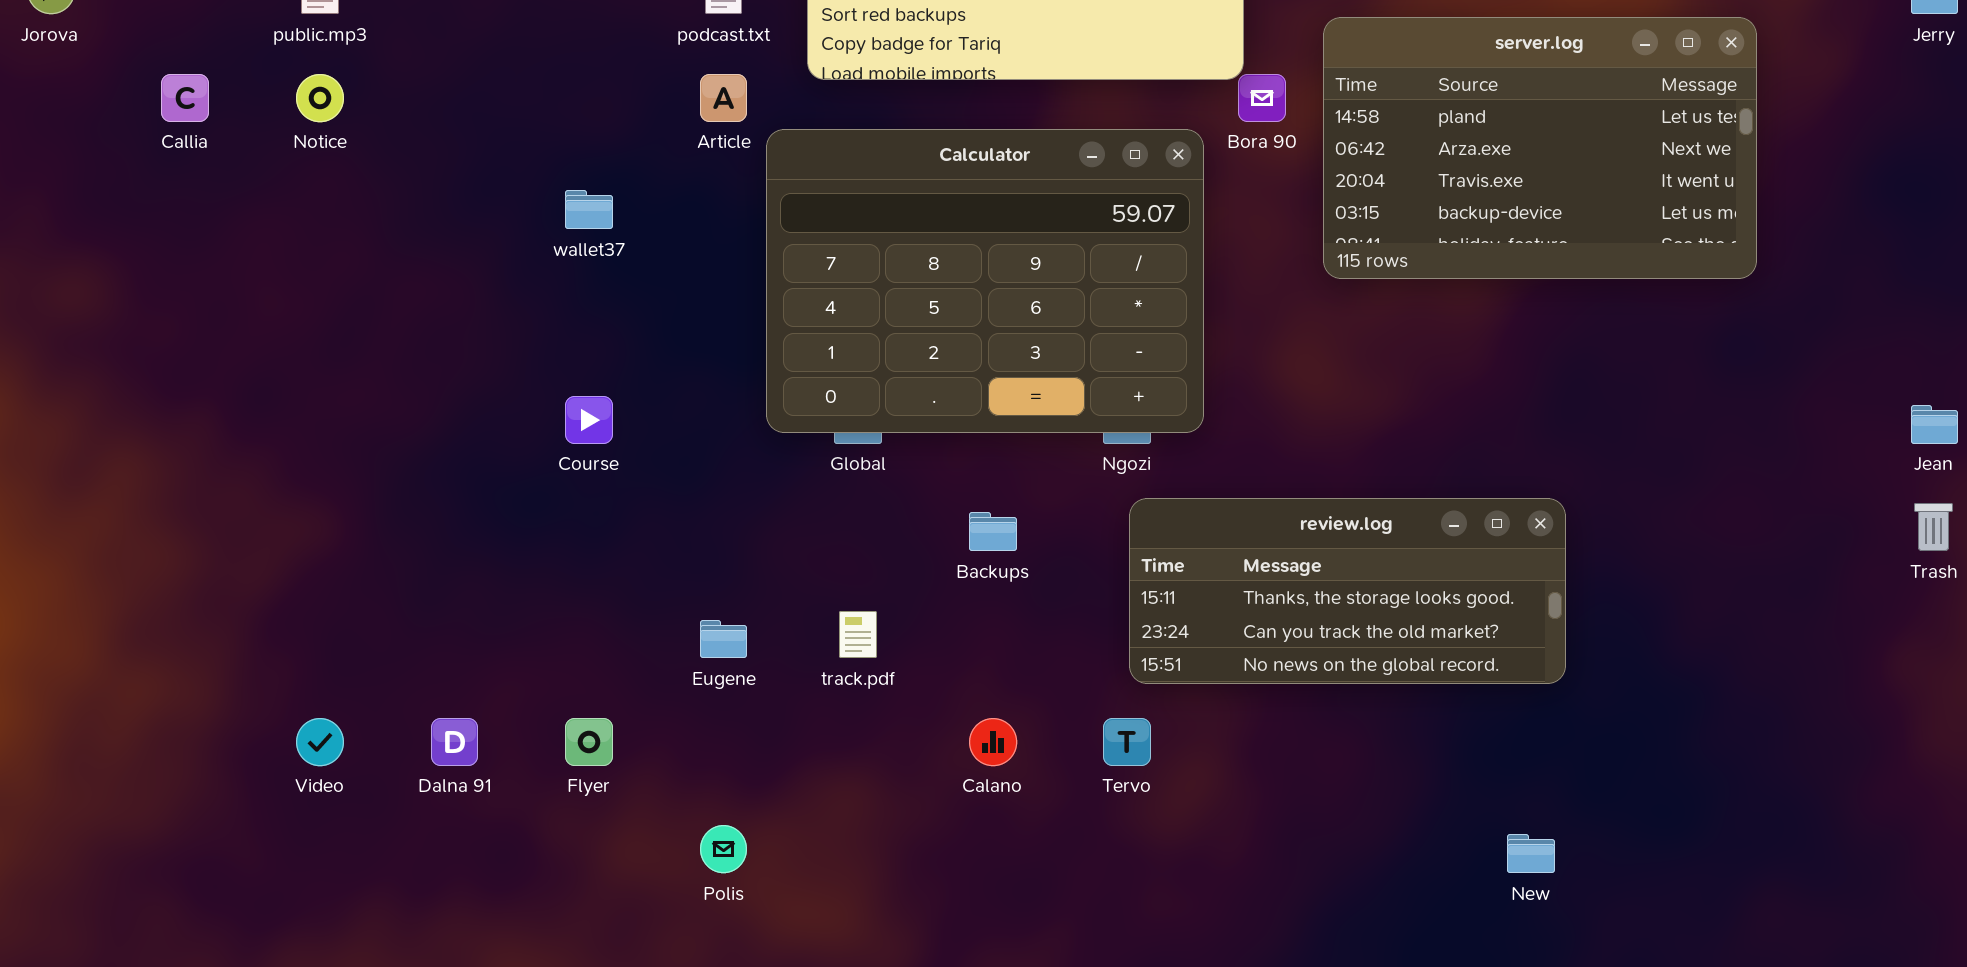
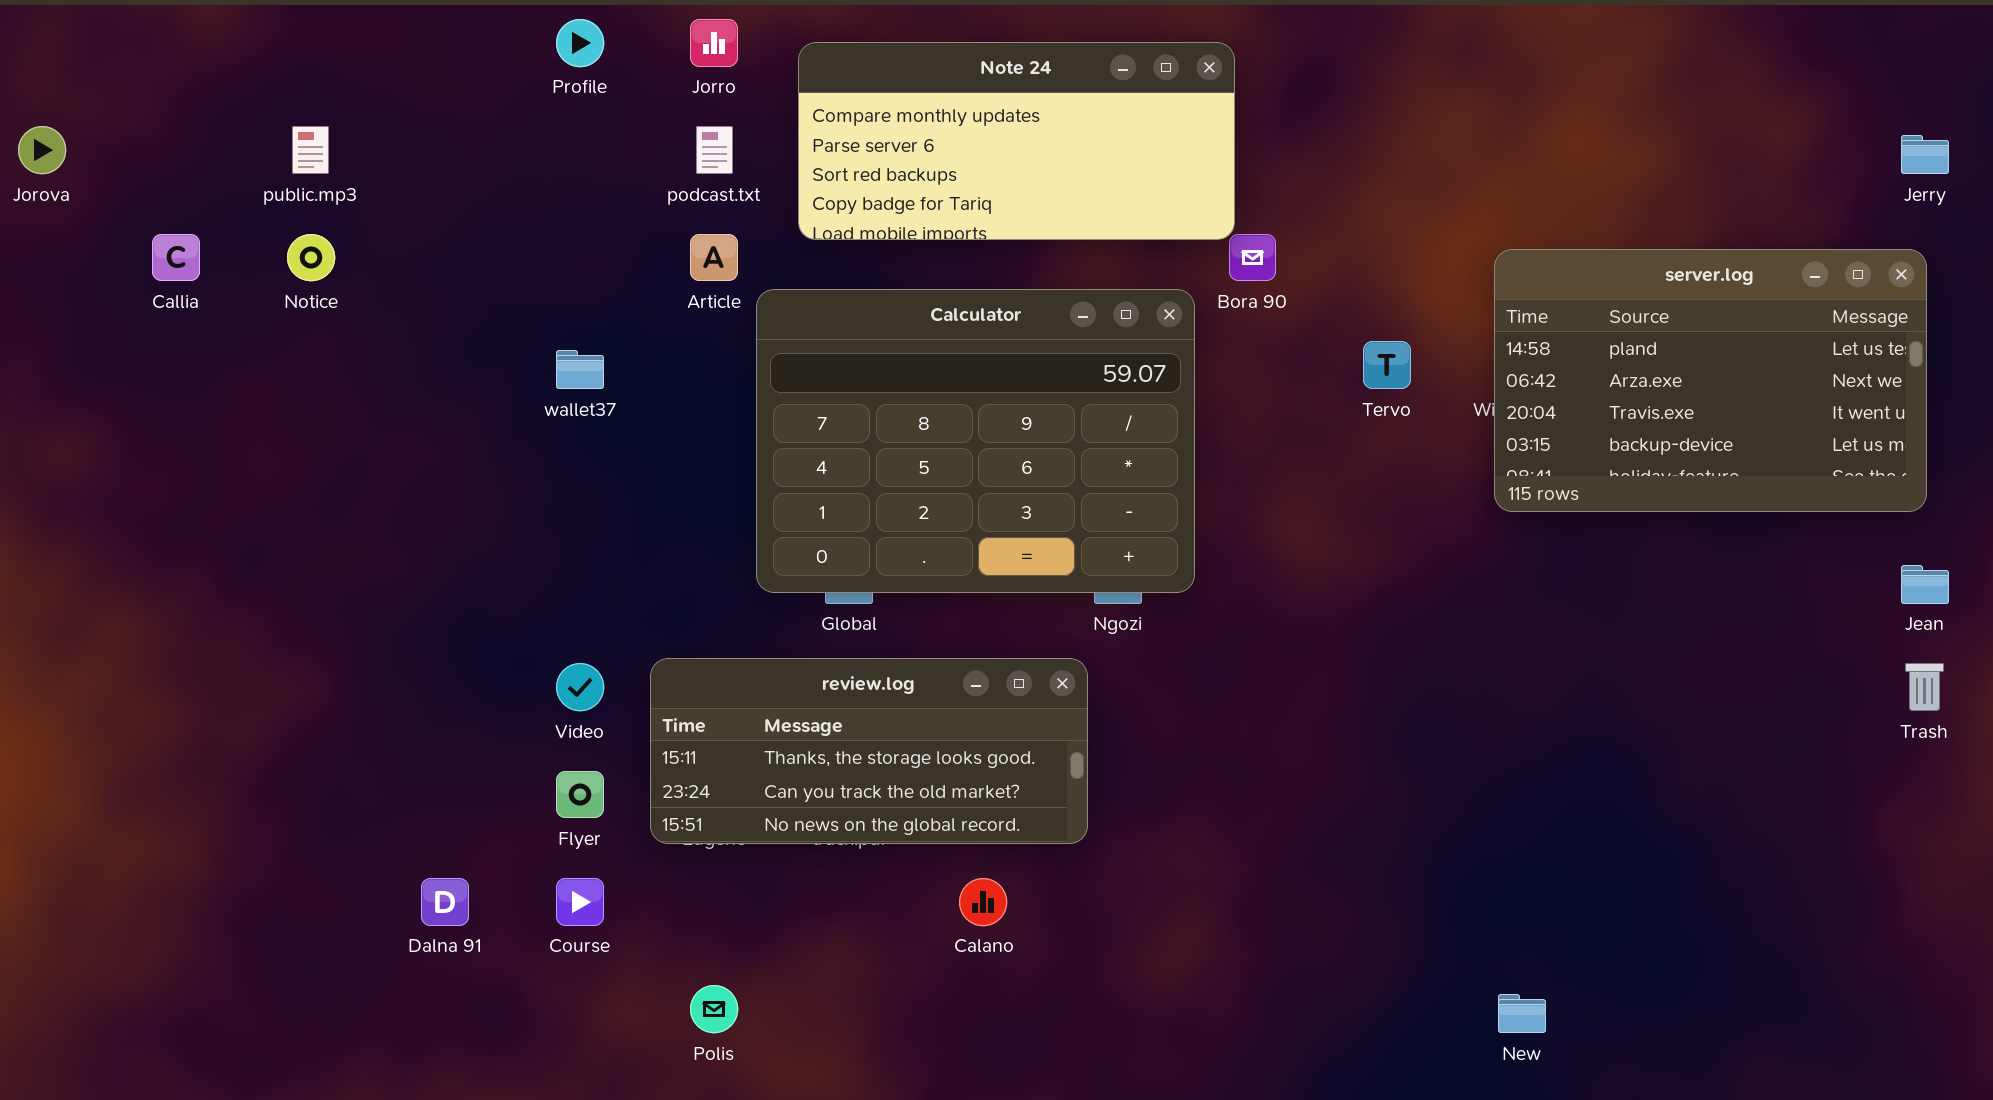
server.log: [1323,17,1757,279] -> [1494,249,1927,512], moved
Course: [565,396,613,444] -> [556,878,604,926], moved
review.log: [1129,498,1566,684] -> [650,658,1088,844], moved
Video: [296,718,344,766] -> [556,663,604,711], moved
Flyer: [565,718,613,766] -> [556,771,604,818], moved
Tervo: [1103,718,1151,766] -> [1363,341,1411,389], moved

